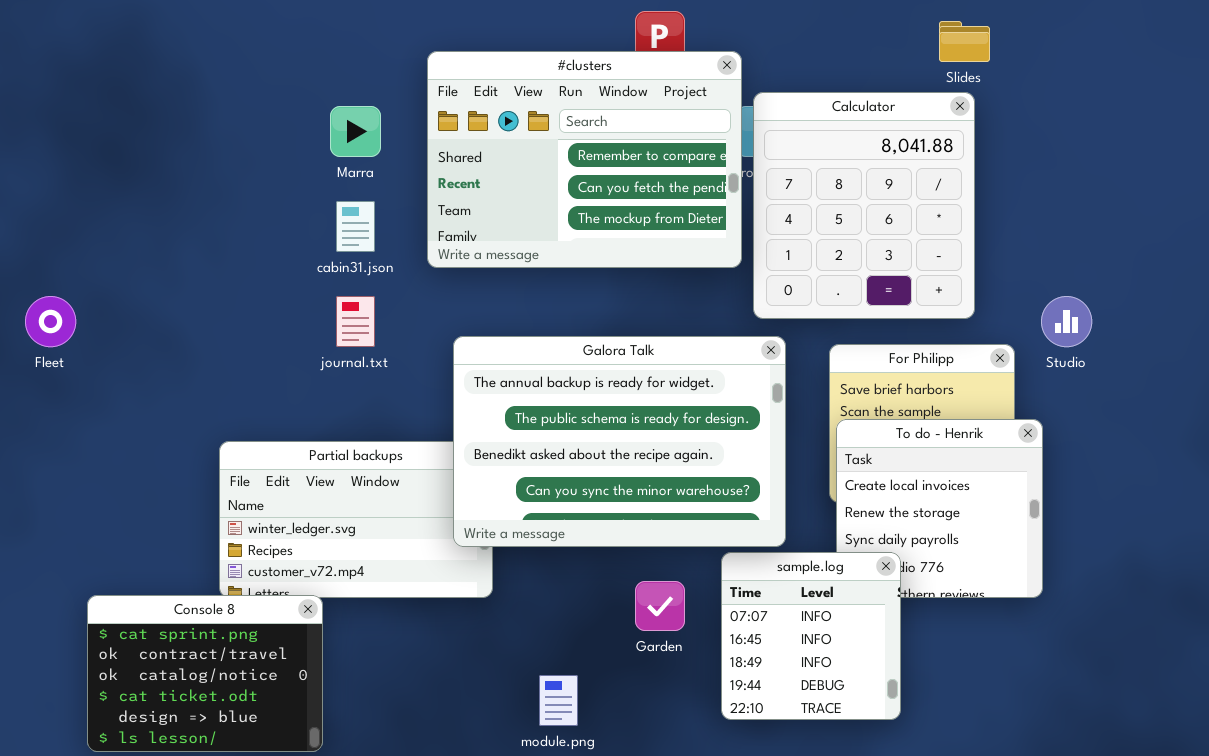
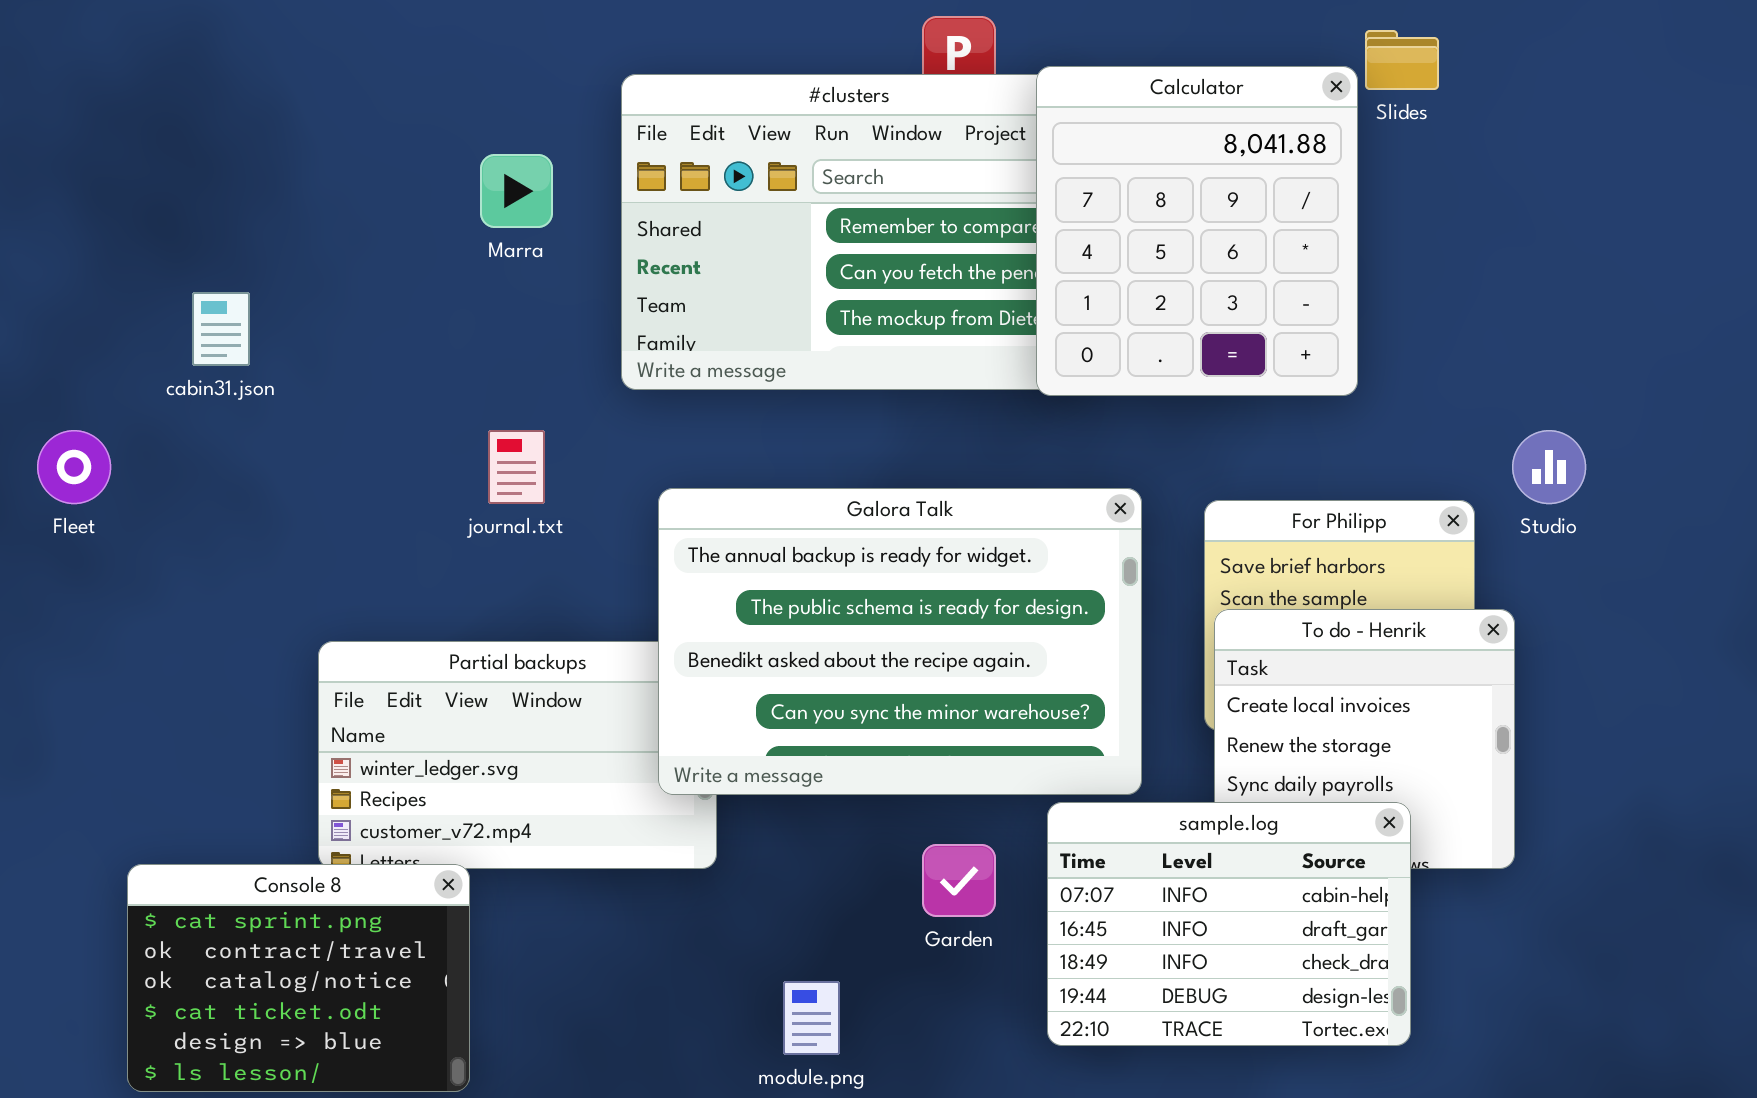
Calculator: [753,92,975,319] -> [1036,66,1358,396], moved
cabin31.json: [336,201,375,252] -> [192,292,250,366], moved
sample.log: [721,552,901,720] -> [1047,802,1411,1046], resized

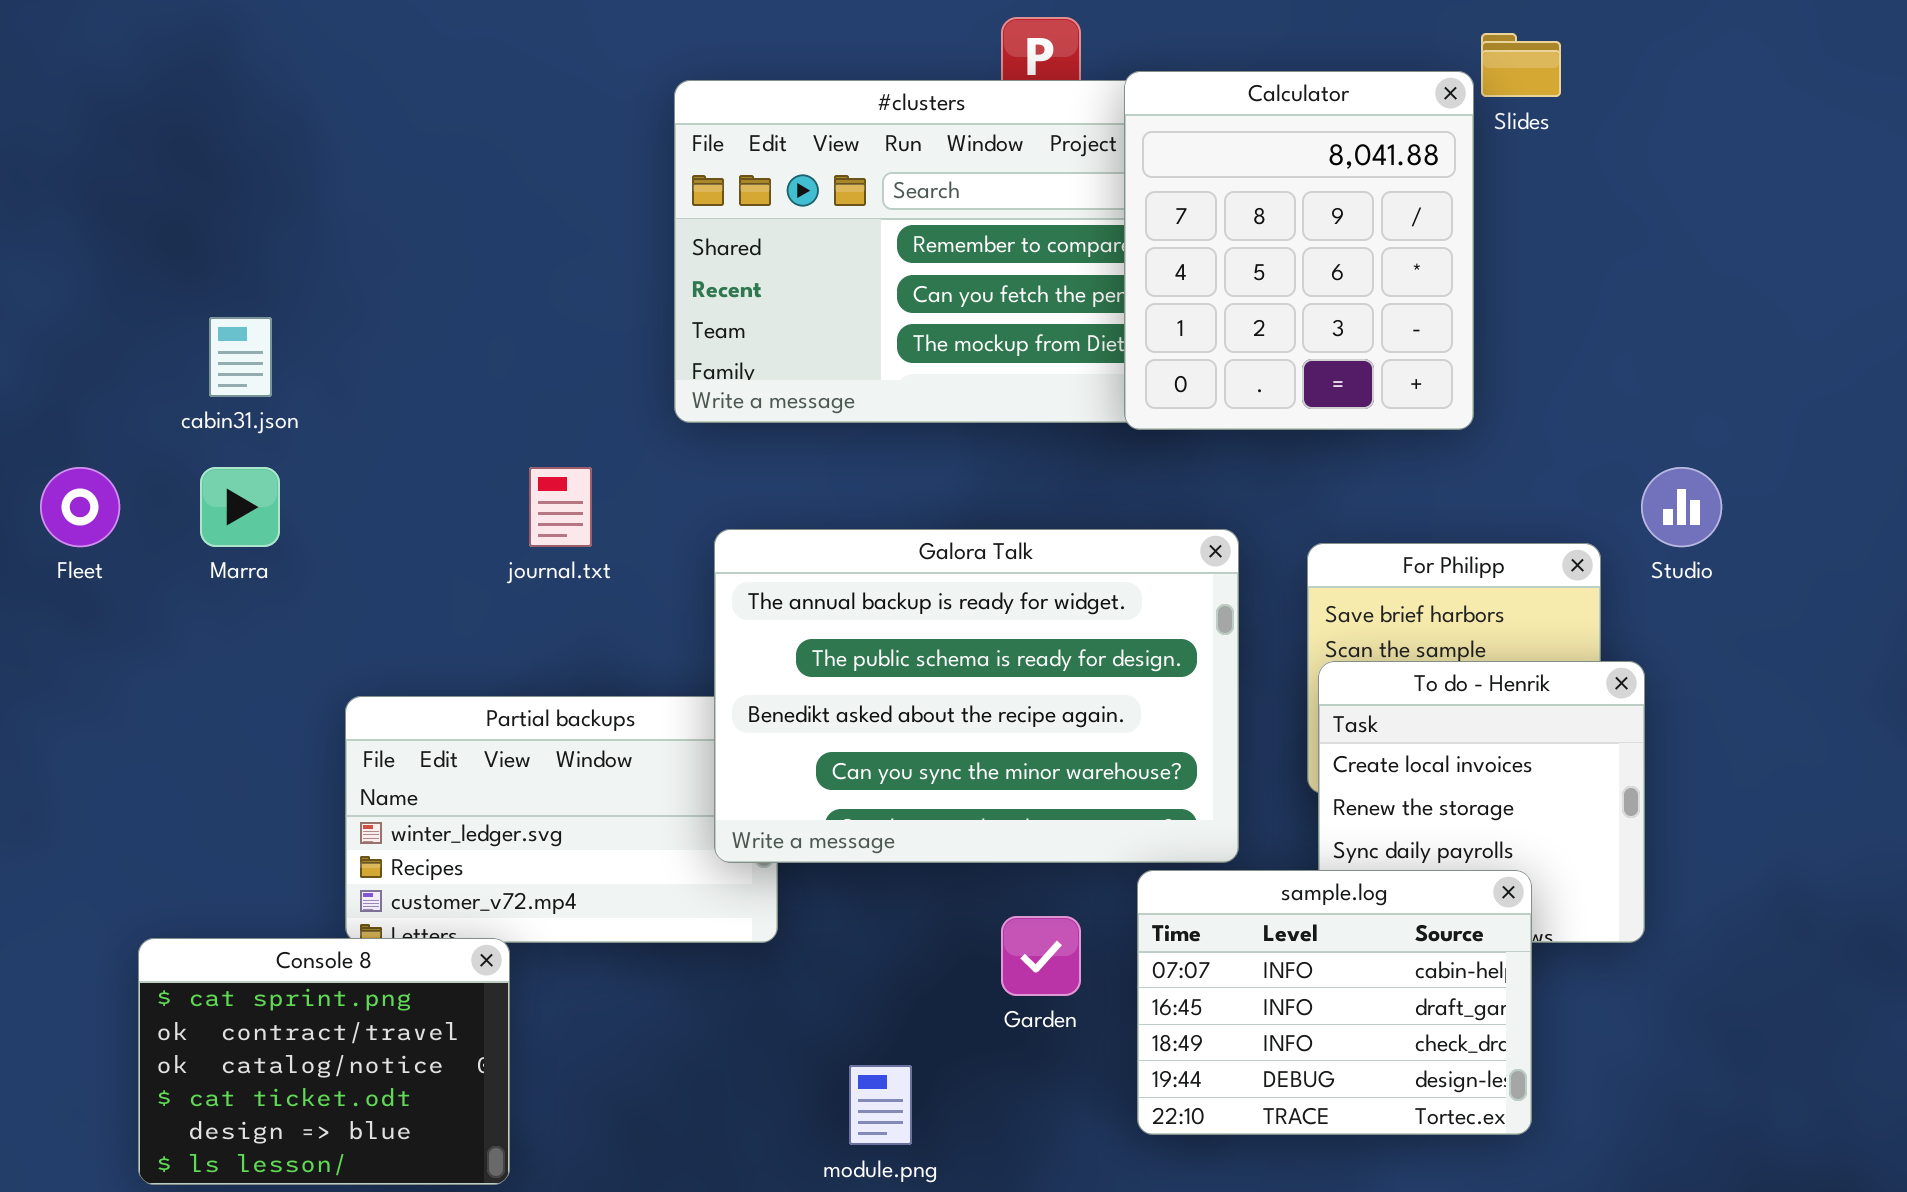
Marra: [480,154,553,228] -> [200,467,280,547], moved

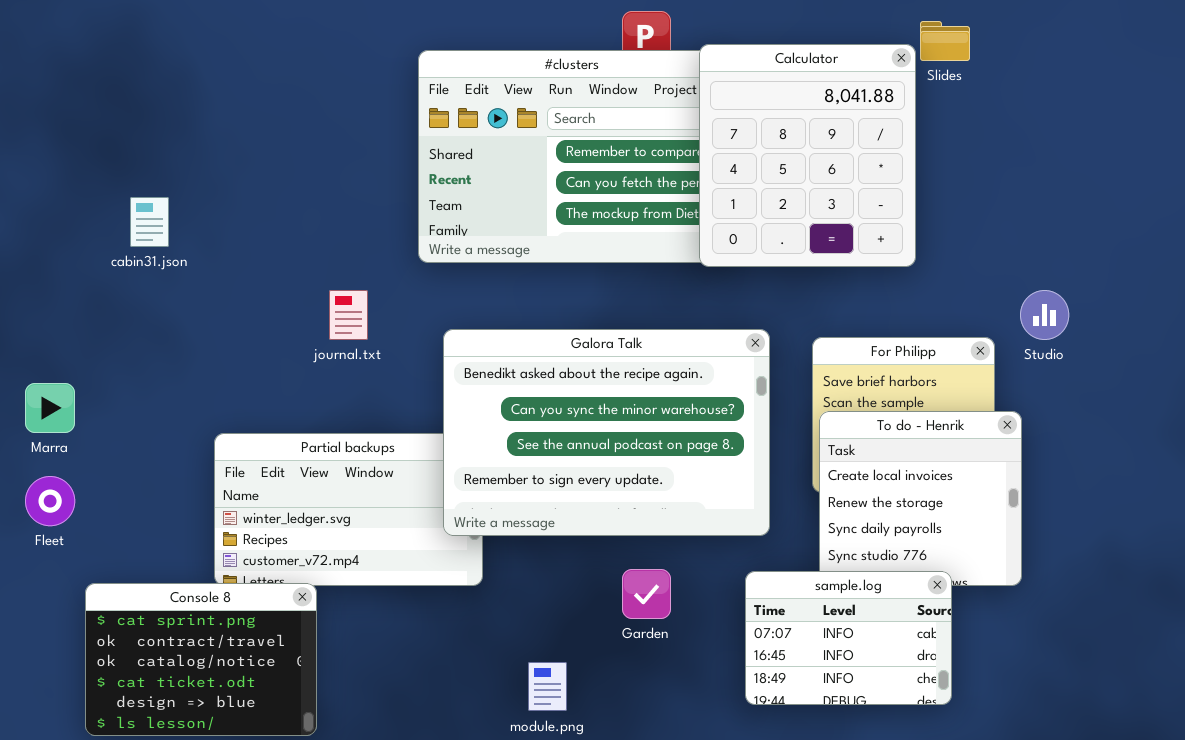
Fleet: [40,467,120,547] -> [25,476,75,526], moved
Marra: [200,467,280,547] -> [25,383,75,433], moved
Galora Talk: [714,529,1239,863] -> [443,329,770,536], scrolled down 2 rows
sample.log: [1137,870,1532,1135] -> [745,571,952,705], resized

